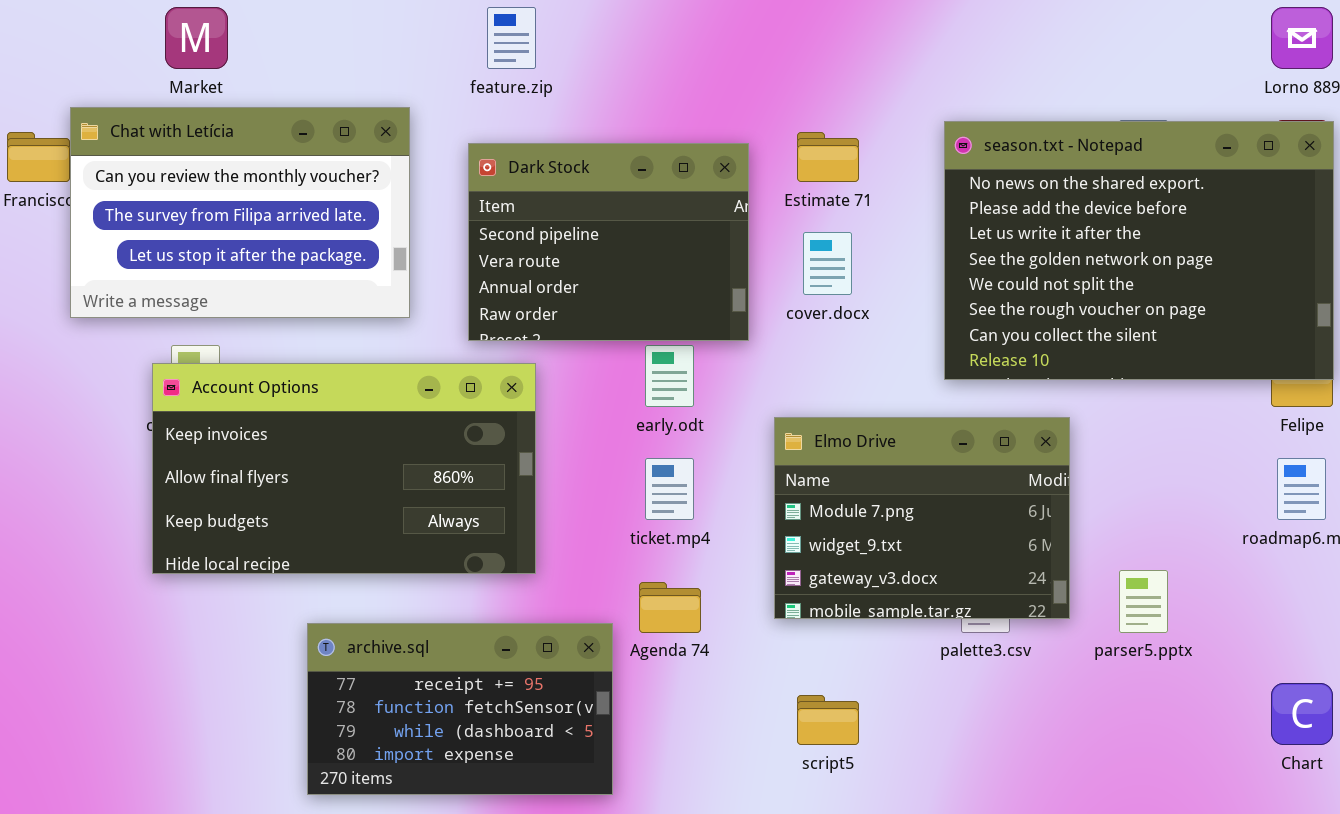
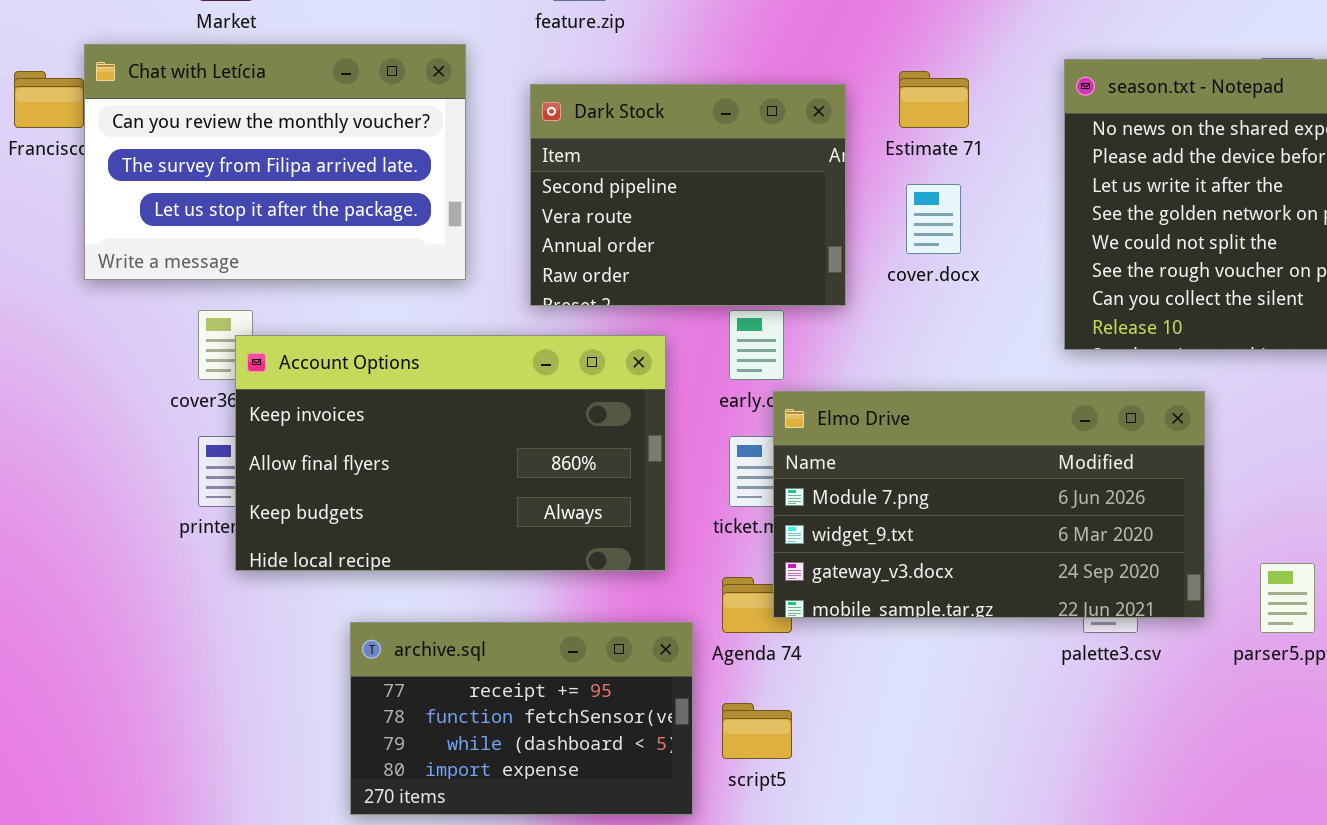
Account Options: [152,363,536,574] -> [235,335,666,571], moved
Elmo Drive: [774,417,1070,619] -> [773,391,1205,618], resized
script5: [797,695,859,745] -> [722,703,792,759], moved

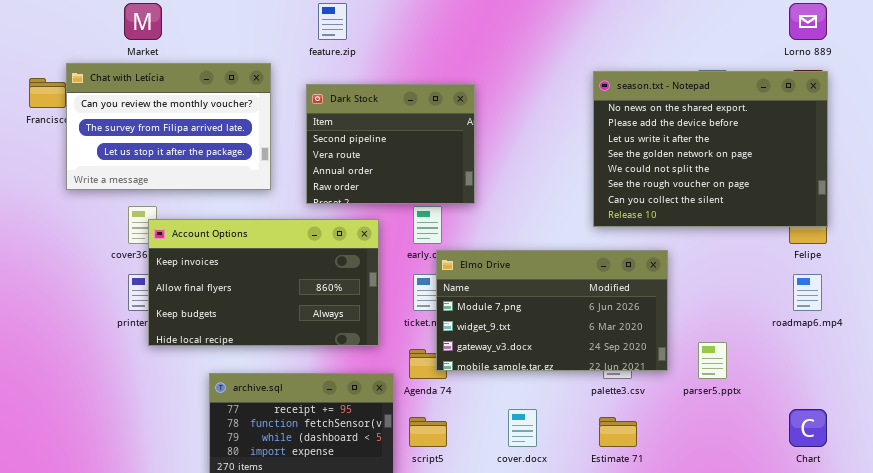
Estimate 71: [899,71,969,128] -> [599,417,637,447], moved
cover.docx: [906,184,961,254] -> [508,409,537,447], moved

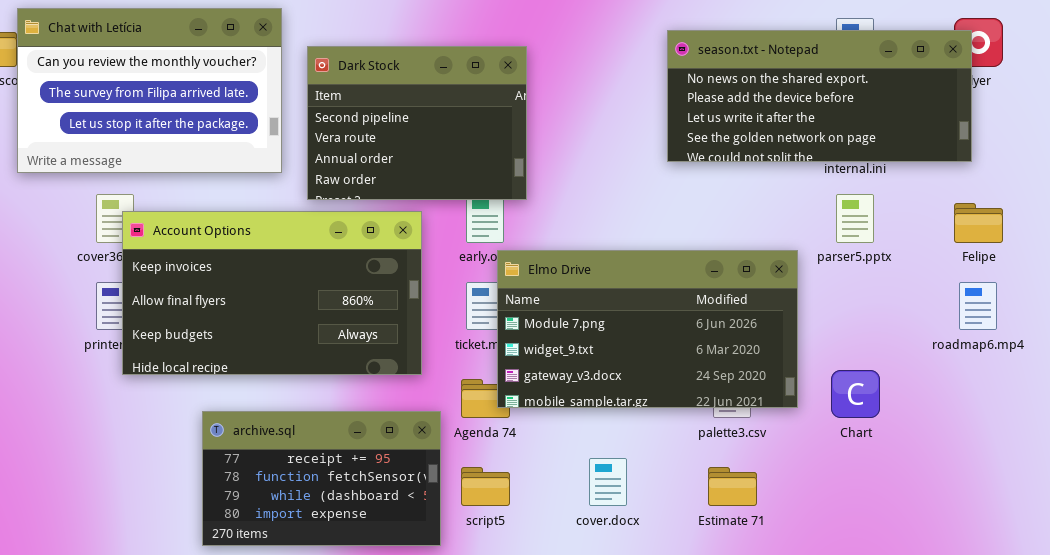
season.txt - Notepad: [593,71,828,227] -> [667,30,972,162], moved, resized
Dark Stock: [306,84,475,204] -> [307,46,527,200], moved
parser5.pptx: [698,342,727,379] -> [836,194,874,243], moved
Chart: [789,409,827,447] -> [831,370,880,418], moved

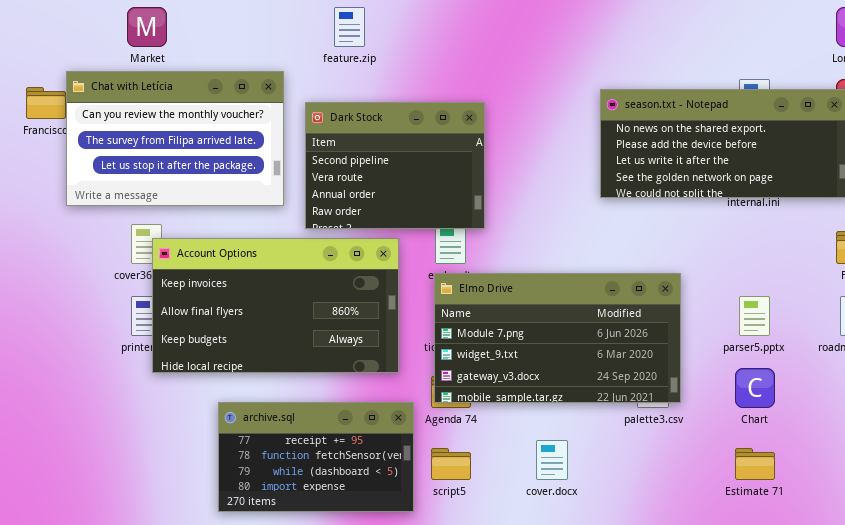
parser5.pptx: [836,194,874,243] -> [739,296,770,336], moved
Elmo Drive: [497,250,798,408] -> [434,273,681,403], moved
Estimate 71: [708,467,757,506] -> [735,448,775,480], moved

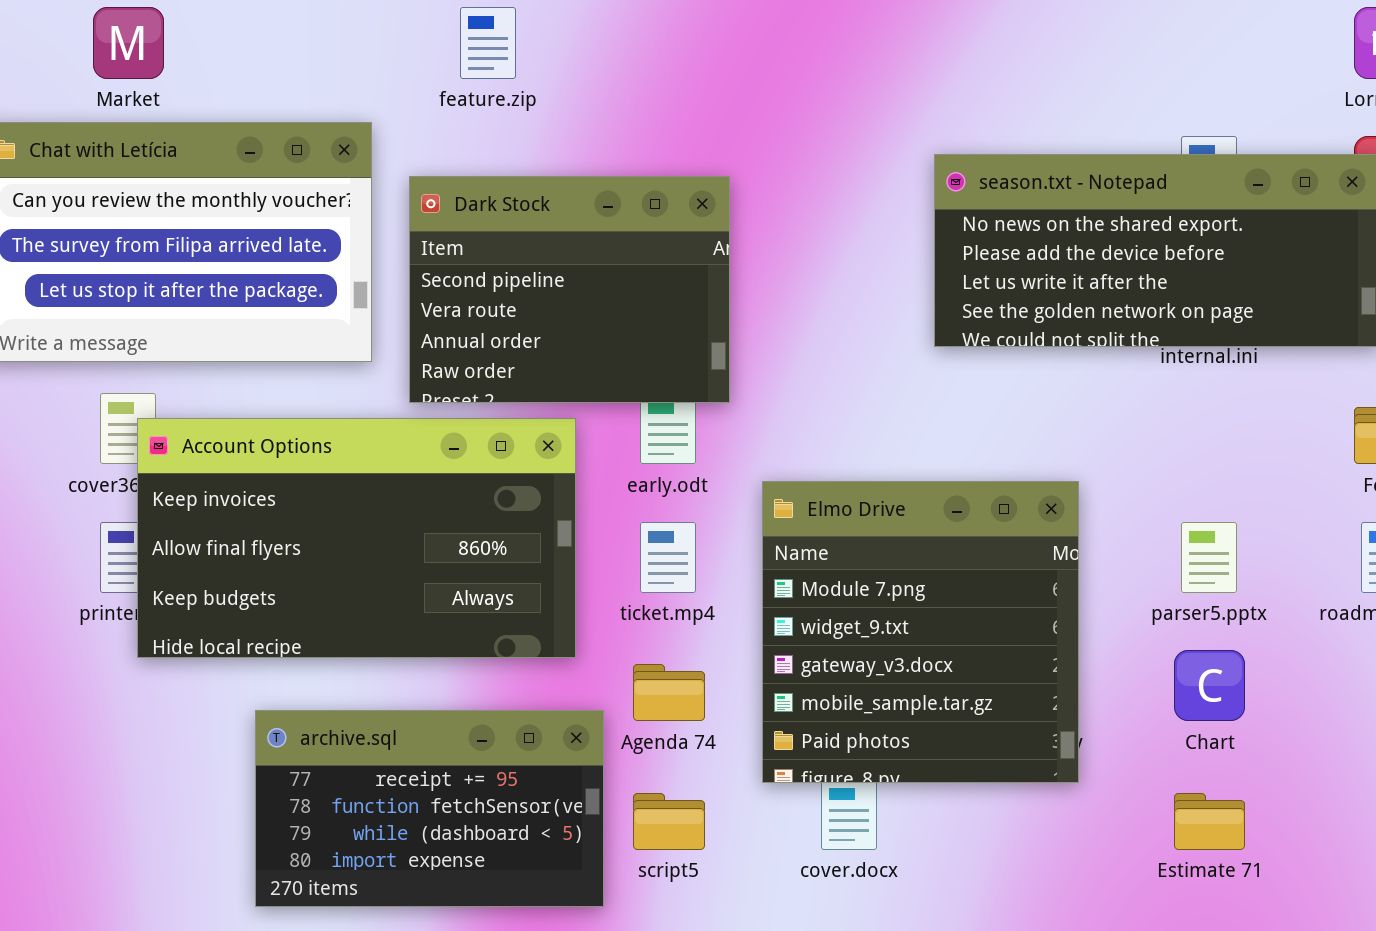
Elmo Drive: [434,273,681,403] -> [762,481,1079,783], resized

